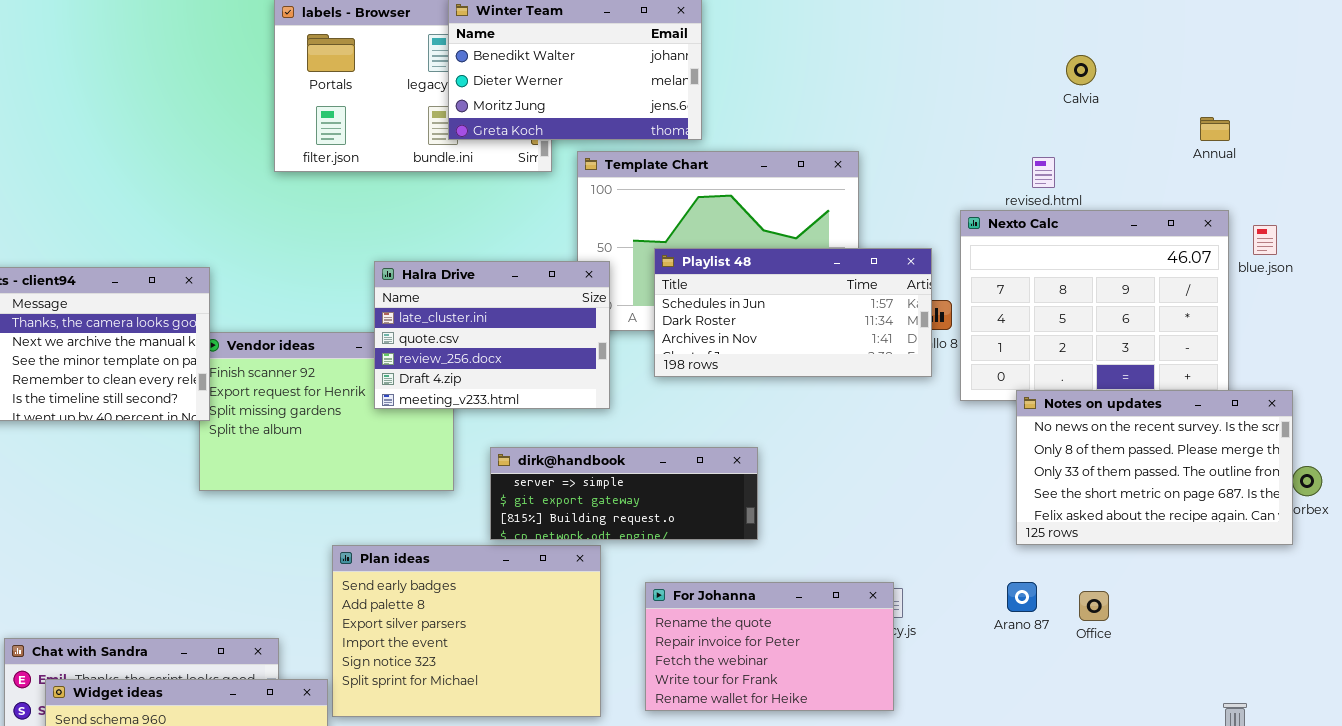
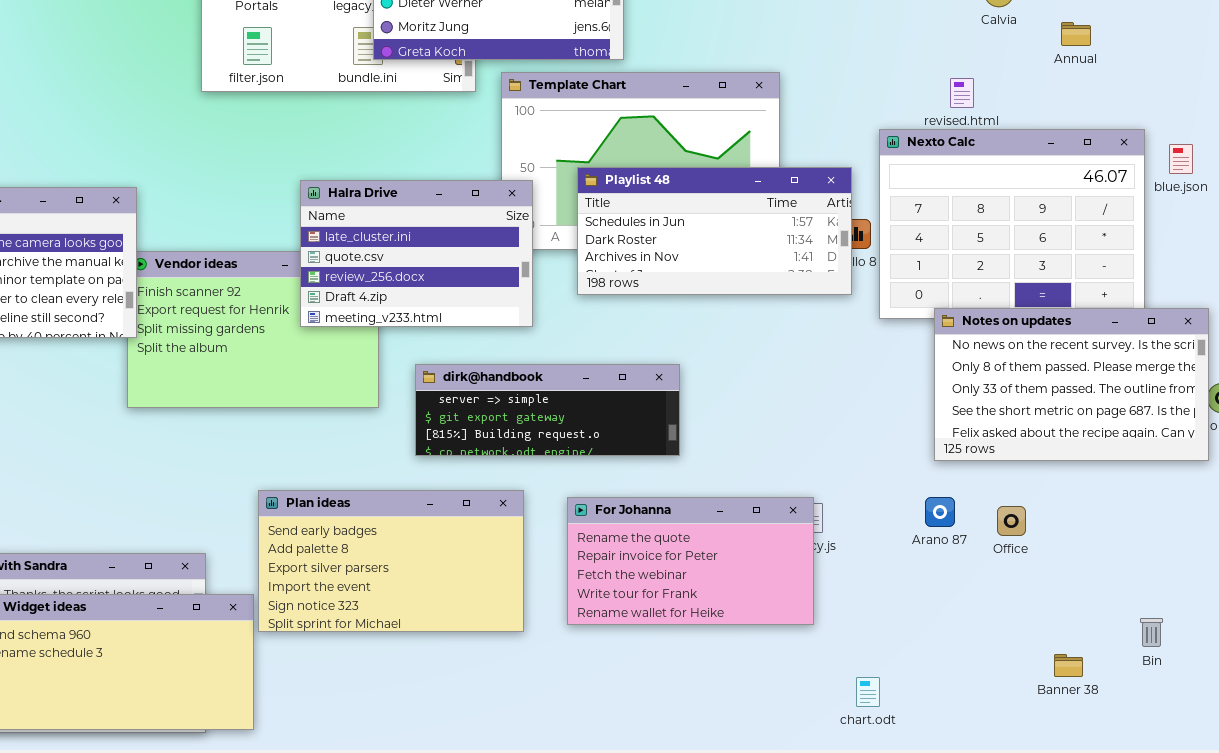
Annual: [1200,117,1230,141] -> [1061,22,1091,46], moved
Plan ideas: [332,545,601,717] -> [258,490,524,632], resized

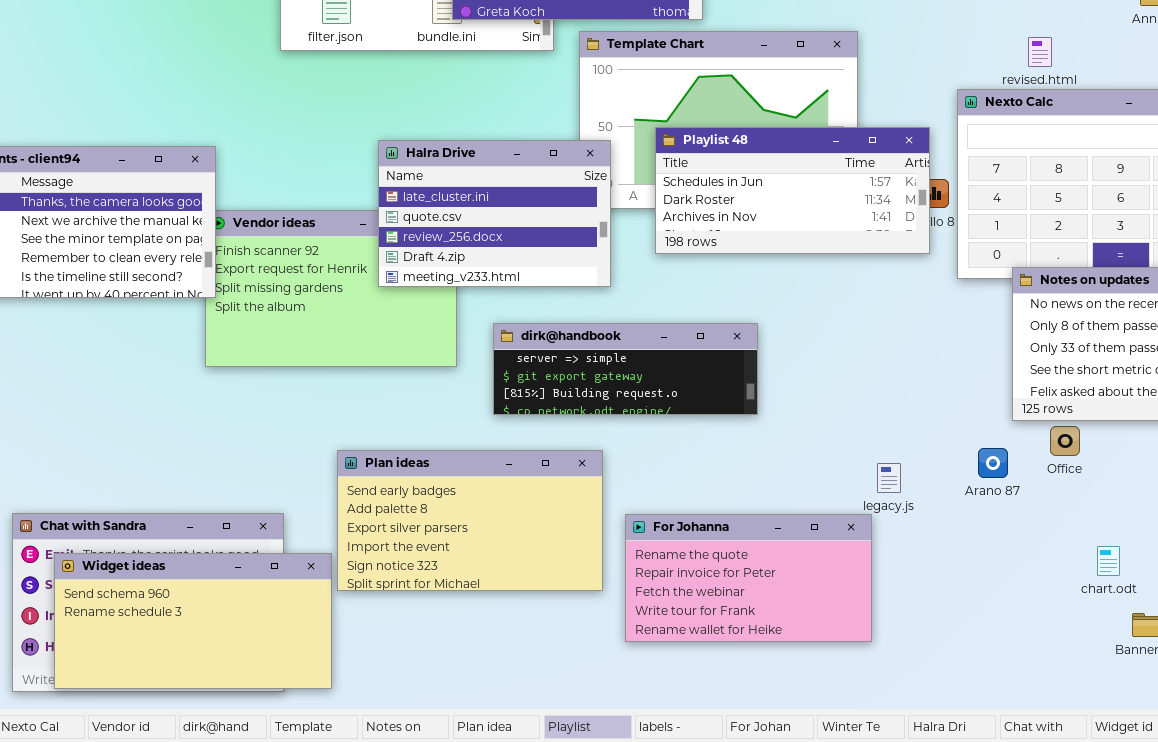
For Johanna: [567,497,814,625] -> [625,514,872,642], moved
Arano 87: [925,497,955,527] -> [978,448,1008,478], moved
Office: [997,506,1026,536] -> [1050,426,1080,456], moved
chart.odt: [856,677,880,707] -> [1097,546,1120,576], moved

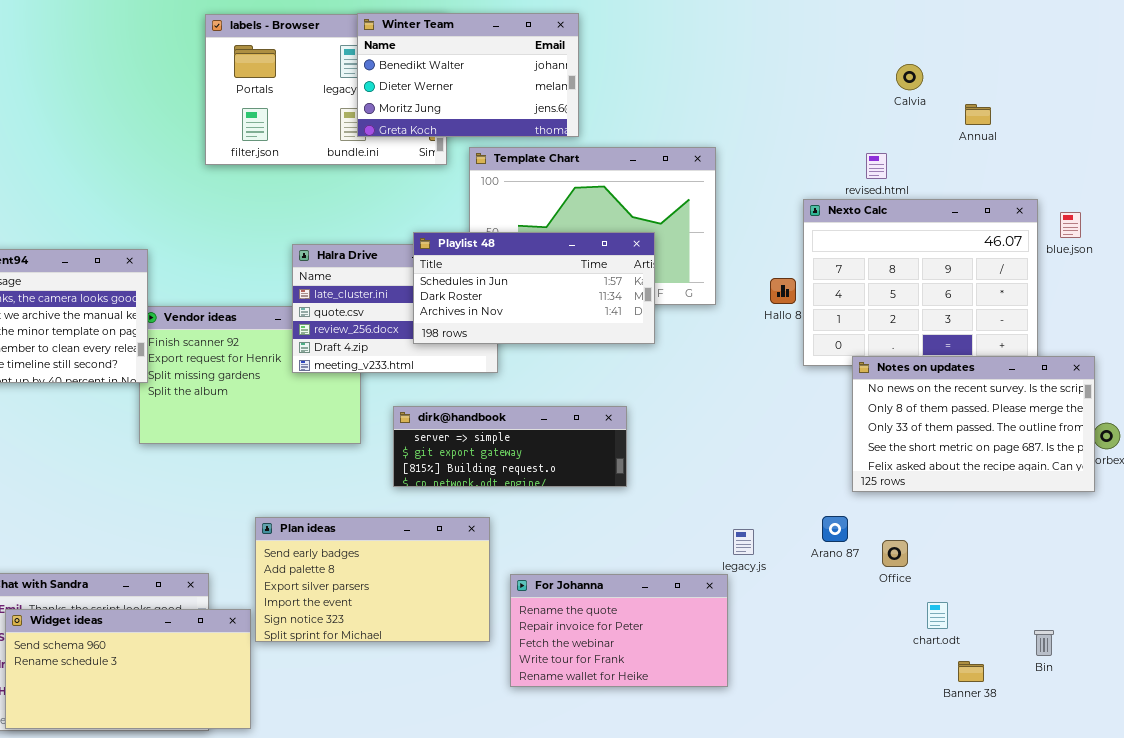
Playlist 48: [655,127,930,254] -> [413,232,655,344], moved
Office: [1050,426,1080,456] -> [882,540,908,567], moved

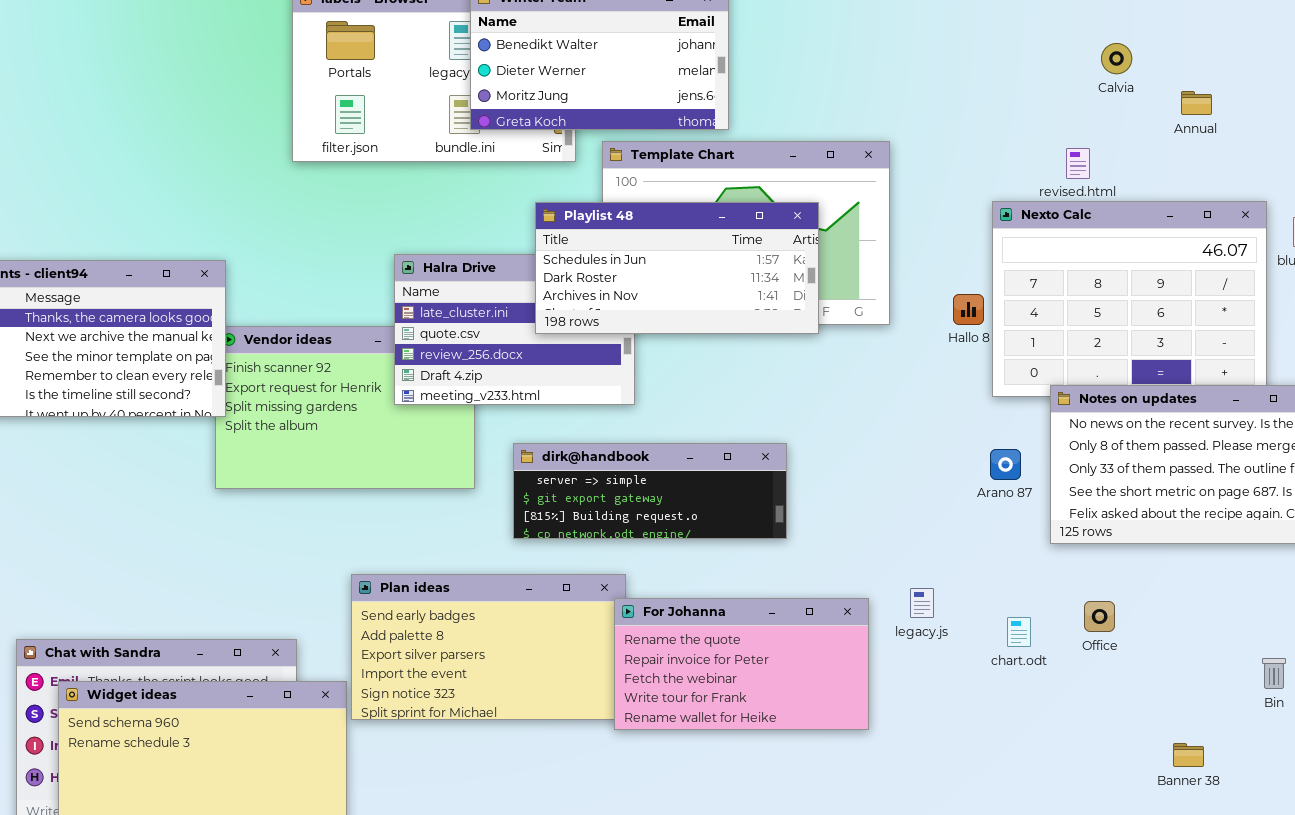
Playlist 48: [413,232,655,344] -> [535,202,819,334], moved
Arano 87: [822,516,848,542] -> [990,449,1021,480], moved
For Johanna: [510,574,728,687] -> [614,598,869,730], moved
chart.odt: [927,602,948,629] -> [1007,617,1031,647], moved
Bin: [1034,630,1054,656] -> [1262,658,1286,689], moved

